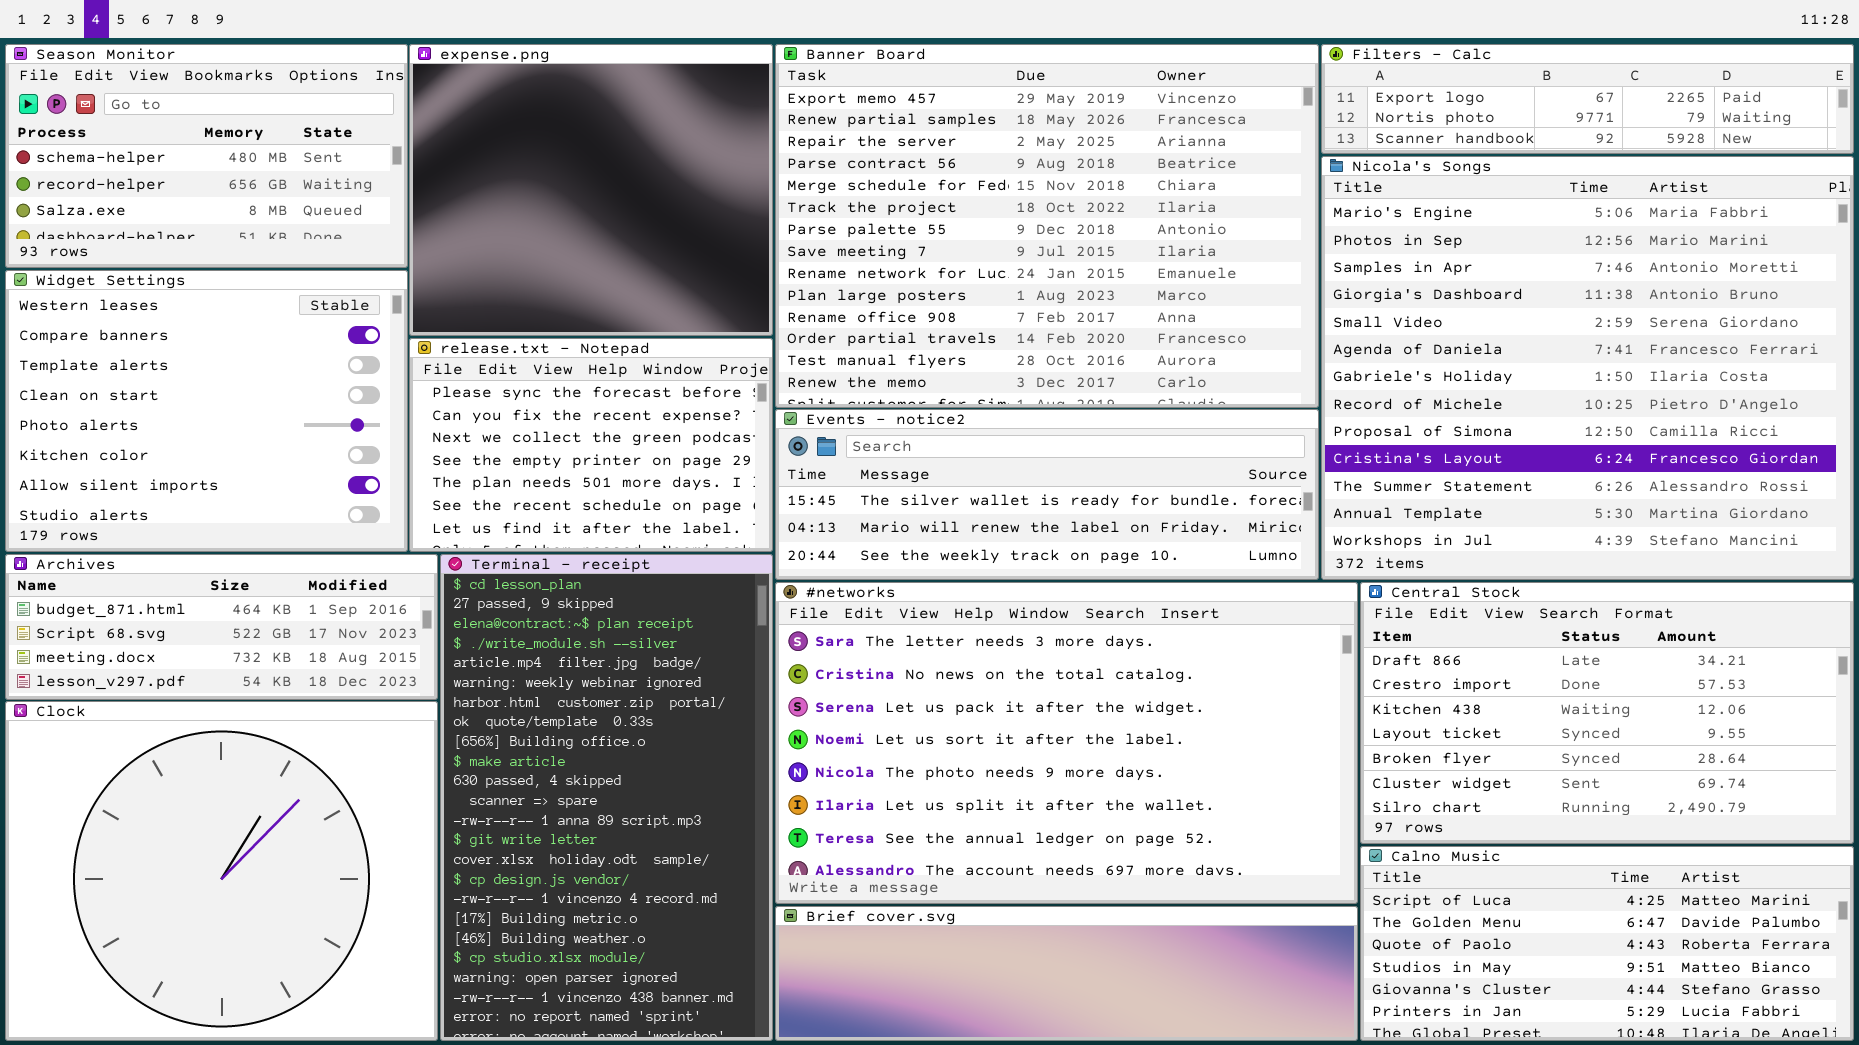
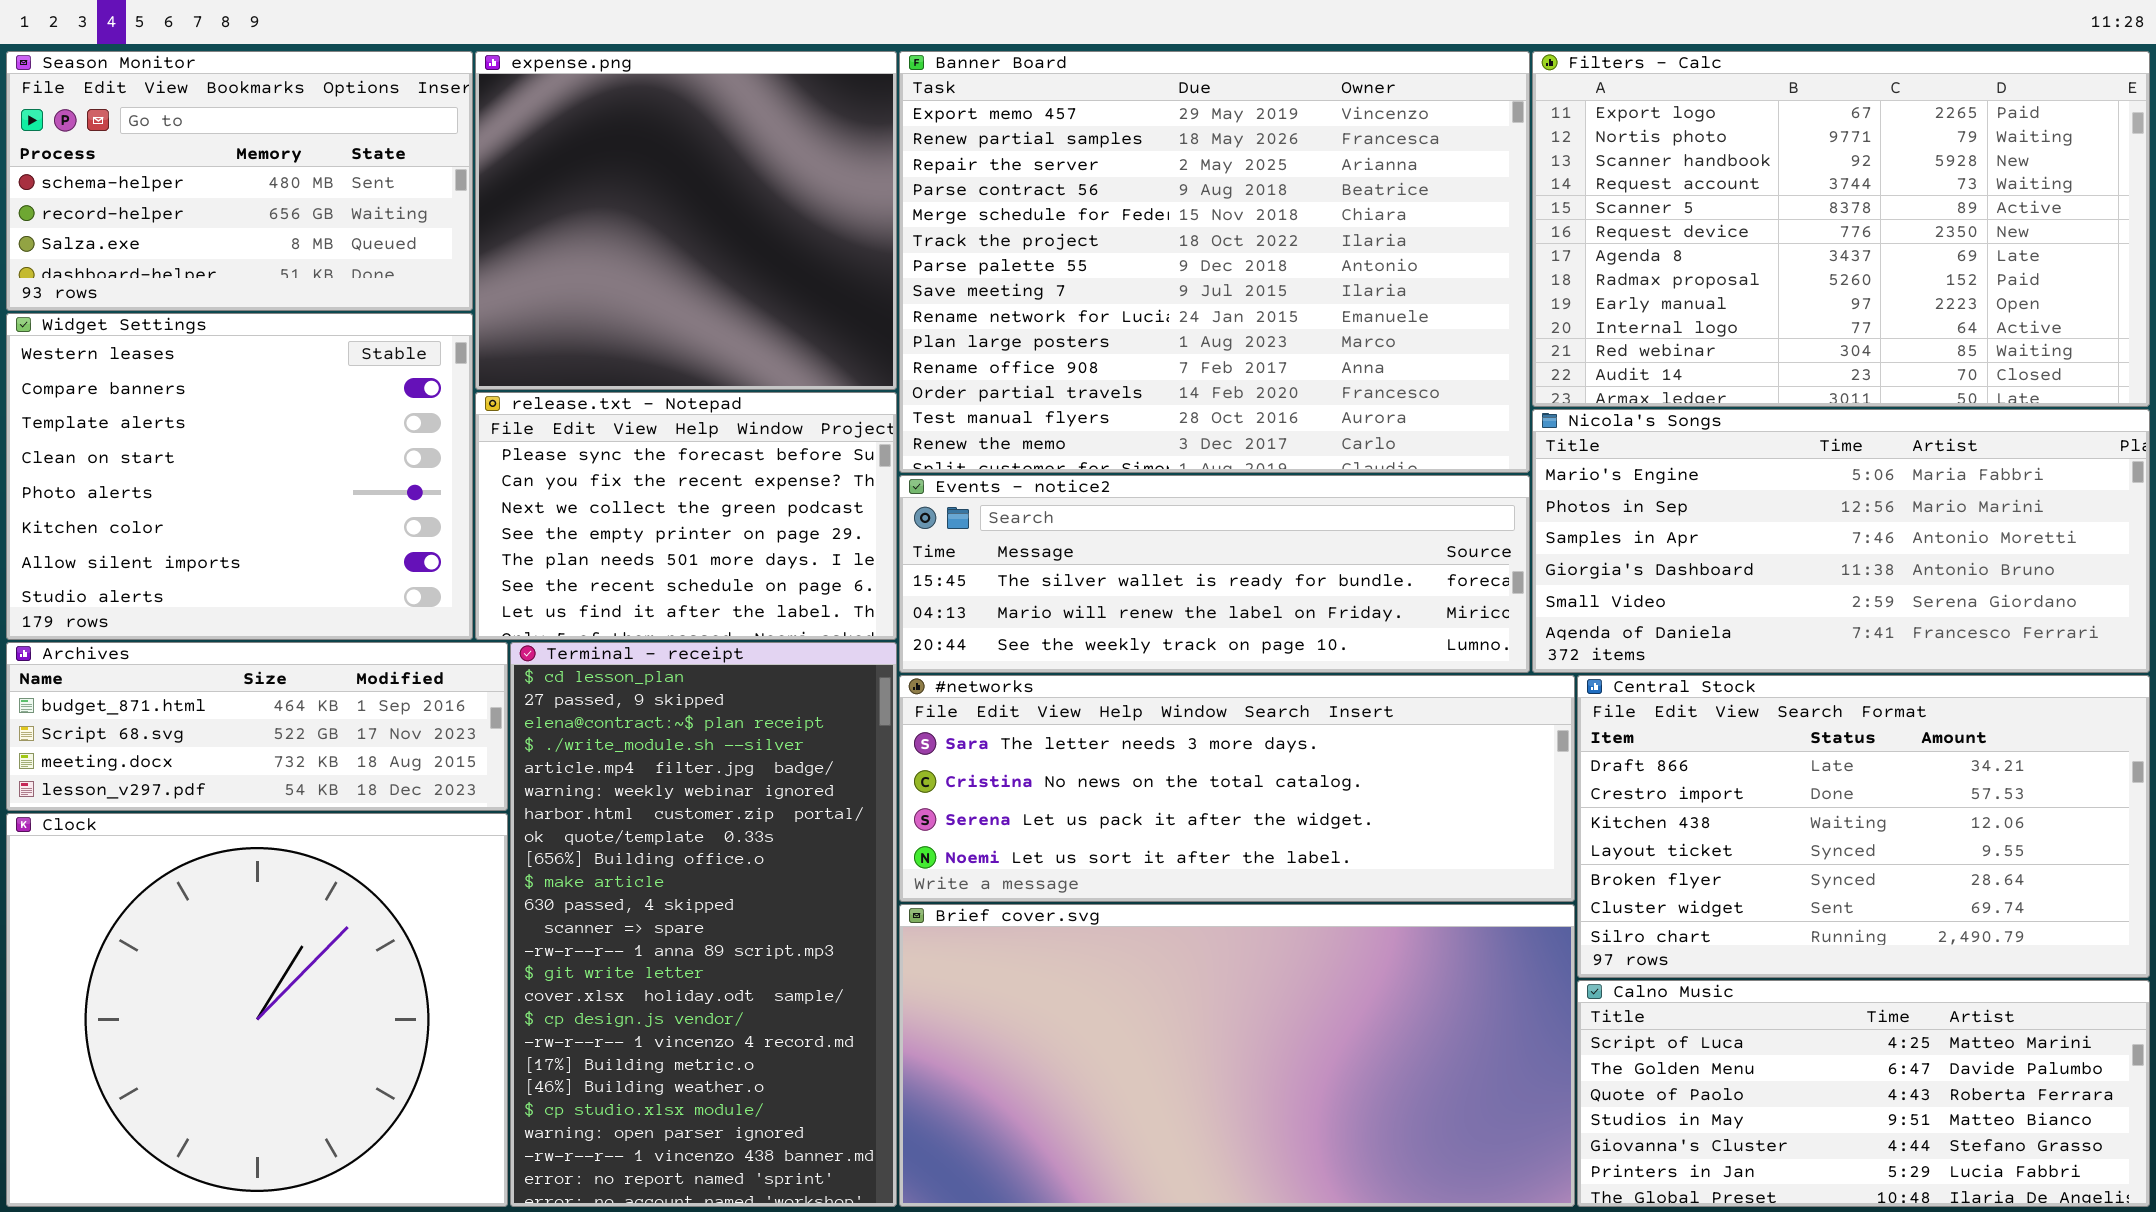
Filters - Calc: [1321,44,1854,154] -> [1532,51,2150,407], resized
Nicola's Songs: [1321,156,1854,580] -> [1532,409,2150,673], resized
#networks: [775,582,1358,904] -> [899,675,1575,902], resized
Brief cover.svg: [775,906,1358,1041] -> [899,904,1575,1207], resized

